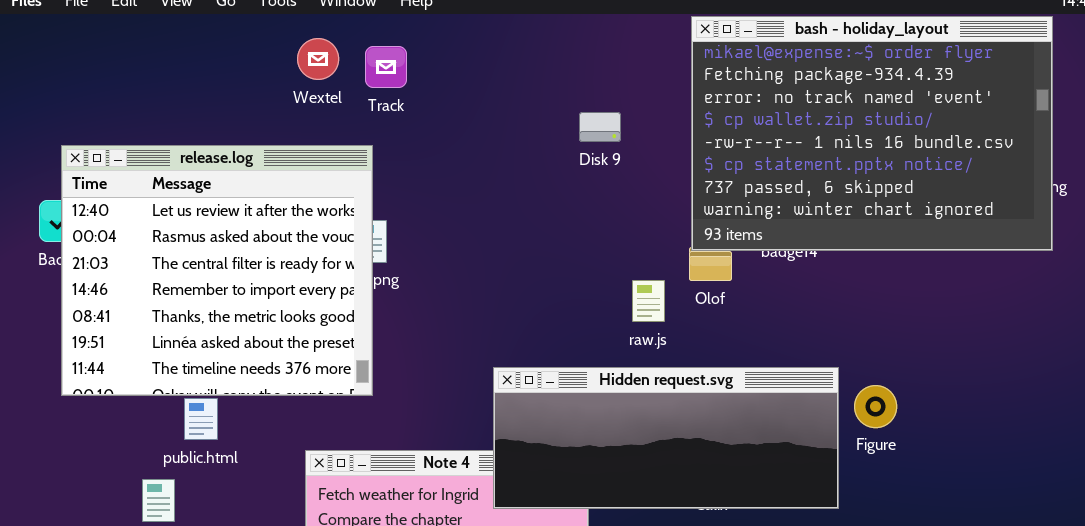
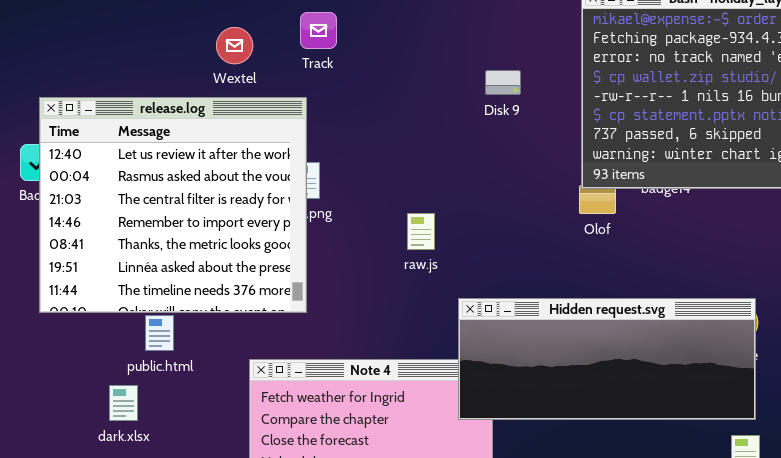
Wextel: [297,38,339,80] -> [216,27,253,64], moved
raw.js: [632,280,665,322] -> [407,213,435,250], moved
Hidden request.svg: [493,367,839,509] -> [458,298,756,420], moved

